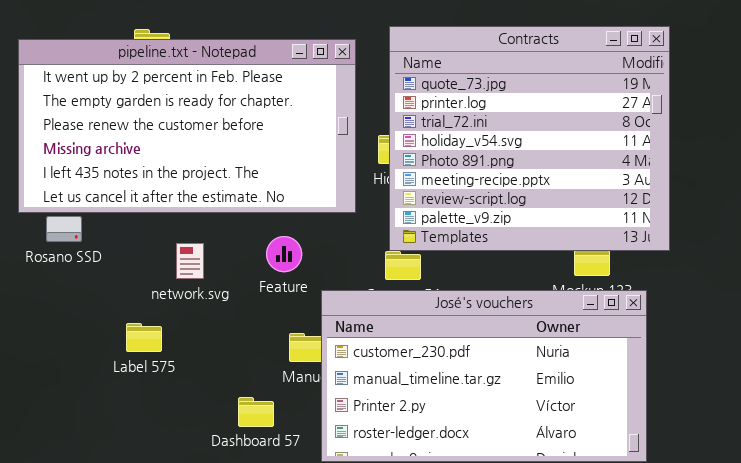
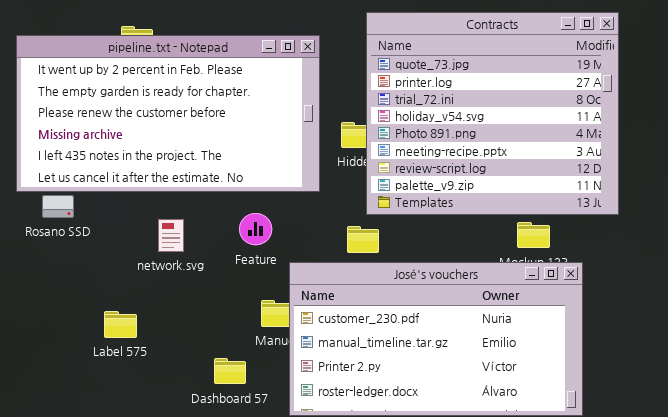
Contracts: [389,26,670,251] -> [366,12,619,215], moved
Label 575: [126,323,162,352] -> [104,311,137,338], moved

